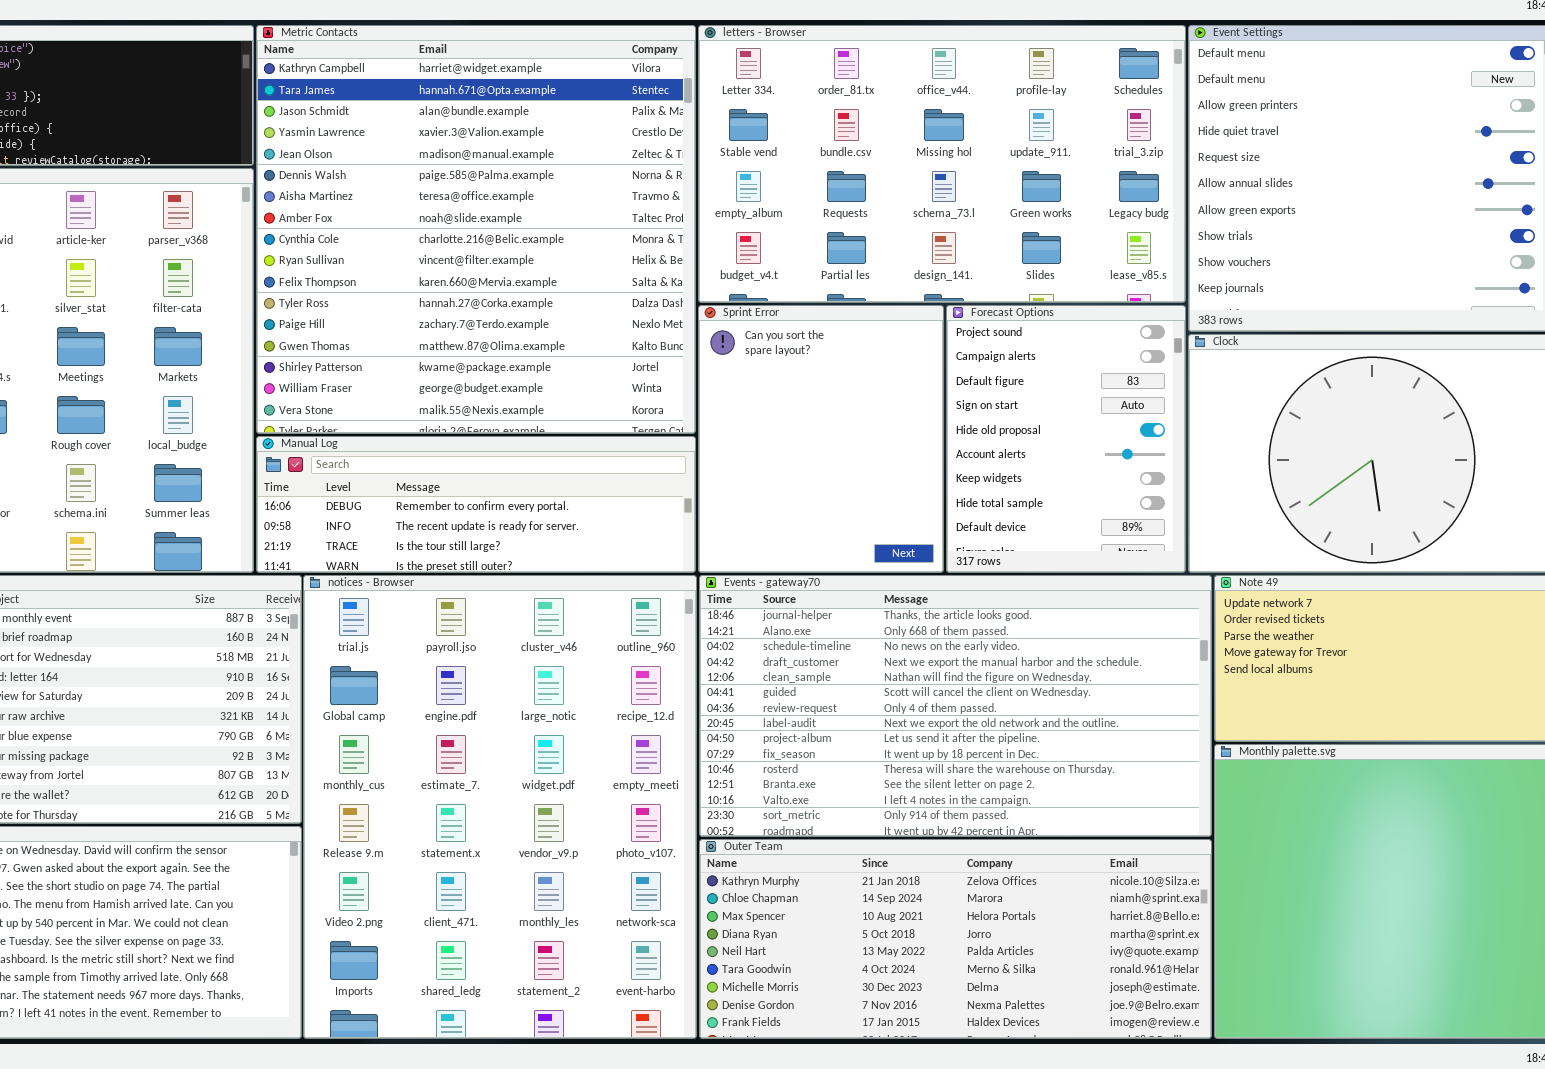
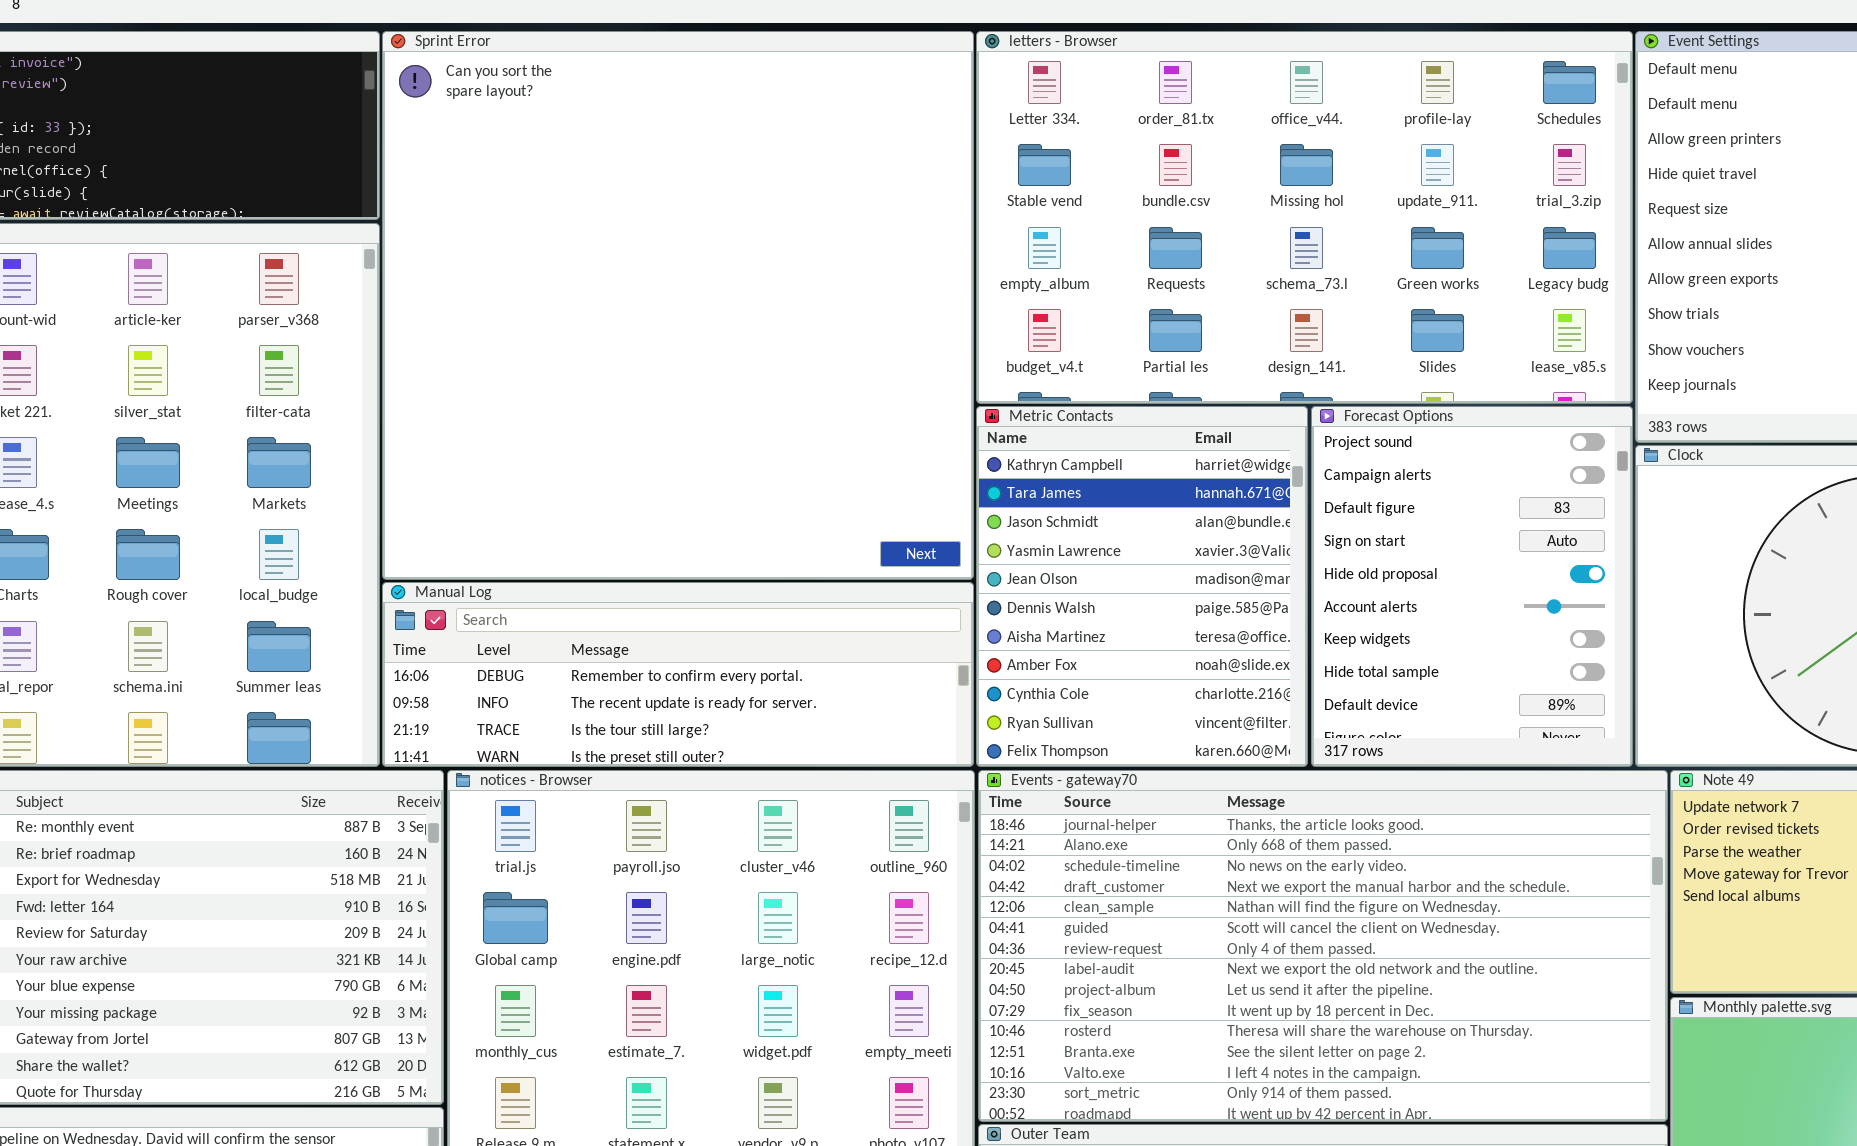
Metric Contacts: [256,25,696,434] -> [976,406,1308,767], moved, resized
Sprint Error: [698,305,944,573] -> [382,31,974,580], moved, resized

